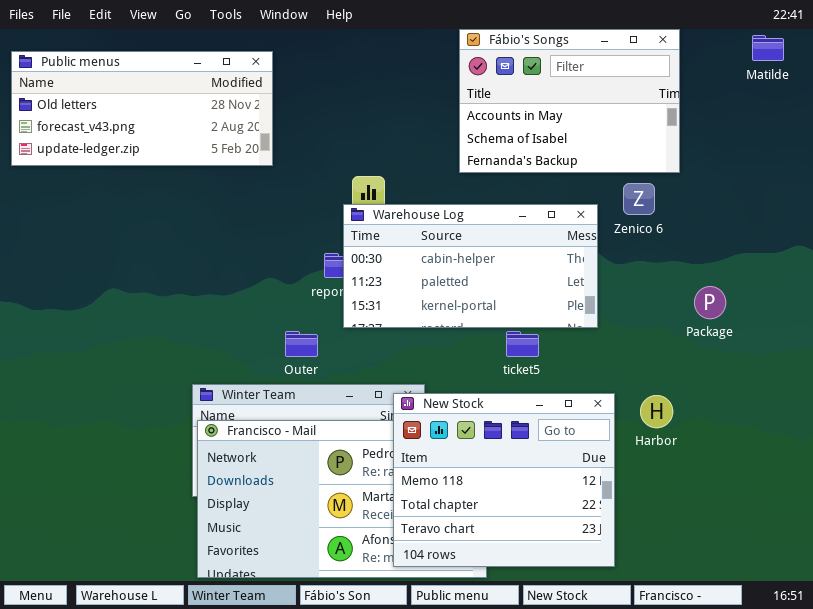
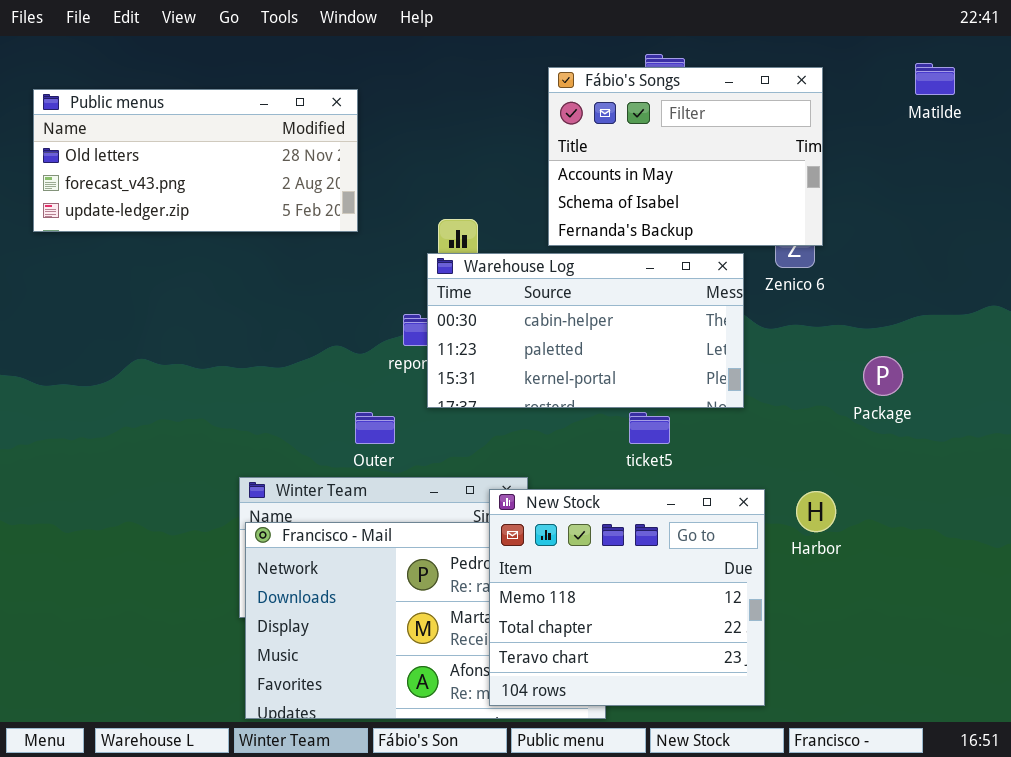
Fábio's Songs: [459,29,680,173] -> [548,67,823,246], moved
Matilde: [752,35,784,61] -> [915,63,955,95], moved
Public menus: [11,51,273,166] -> [33,89,358,232], moved

